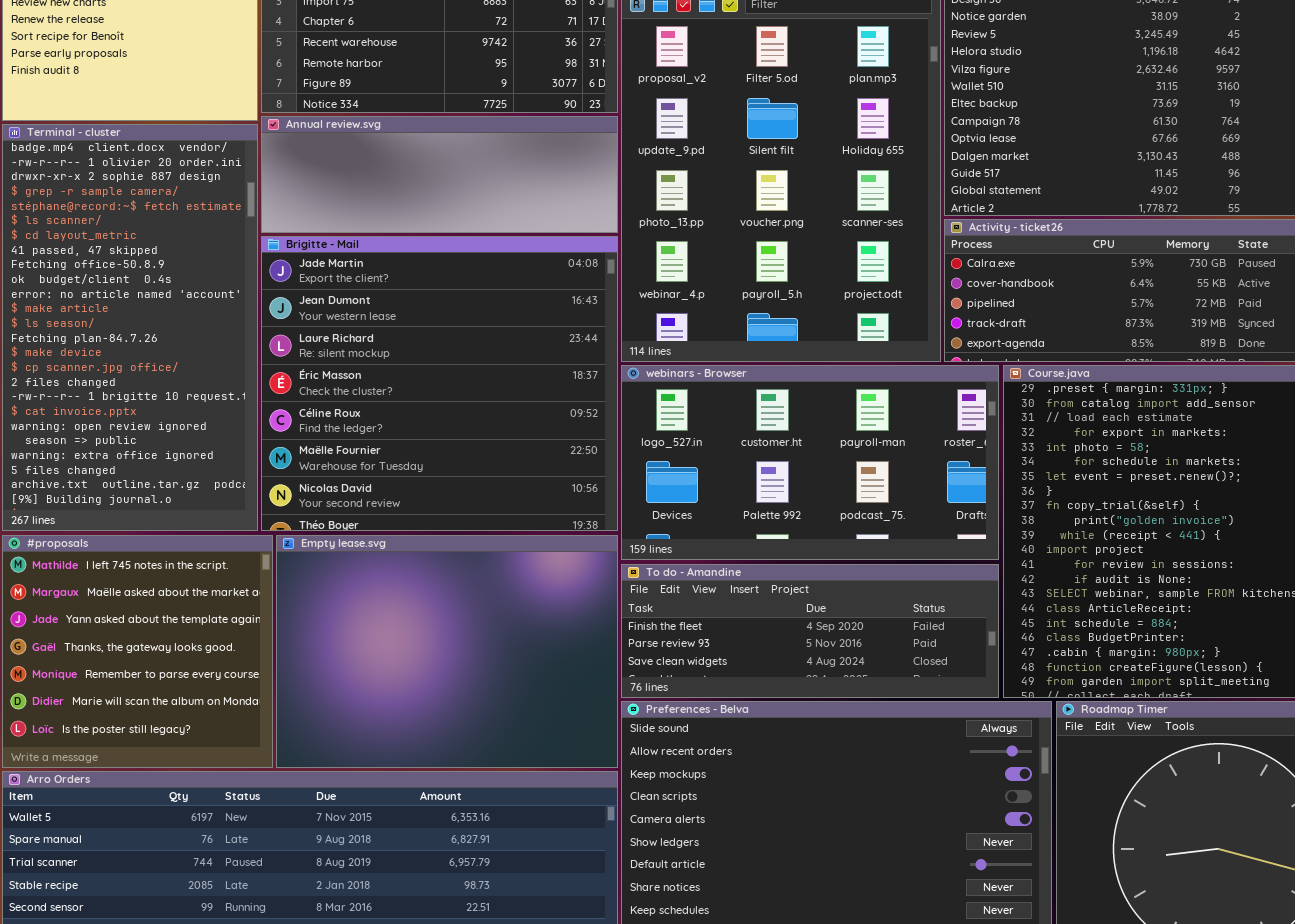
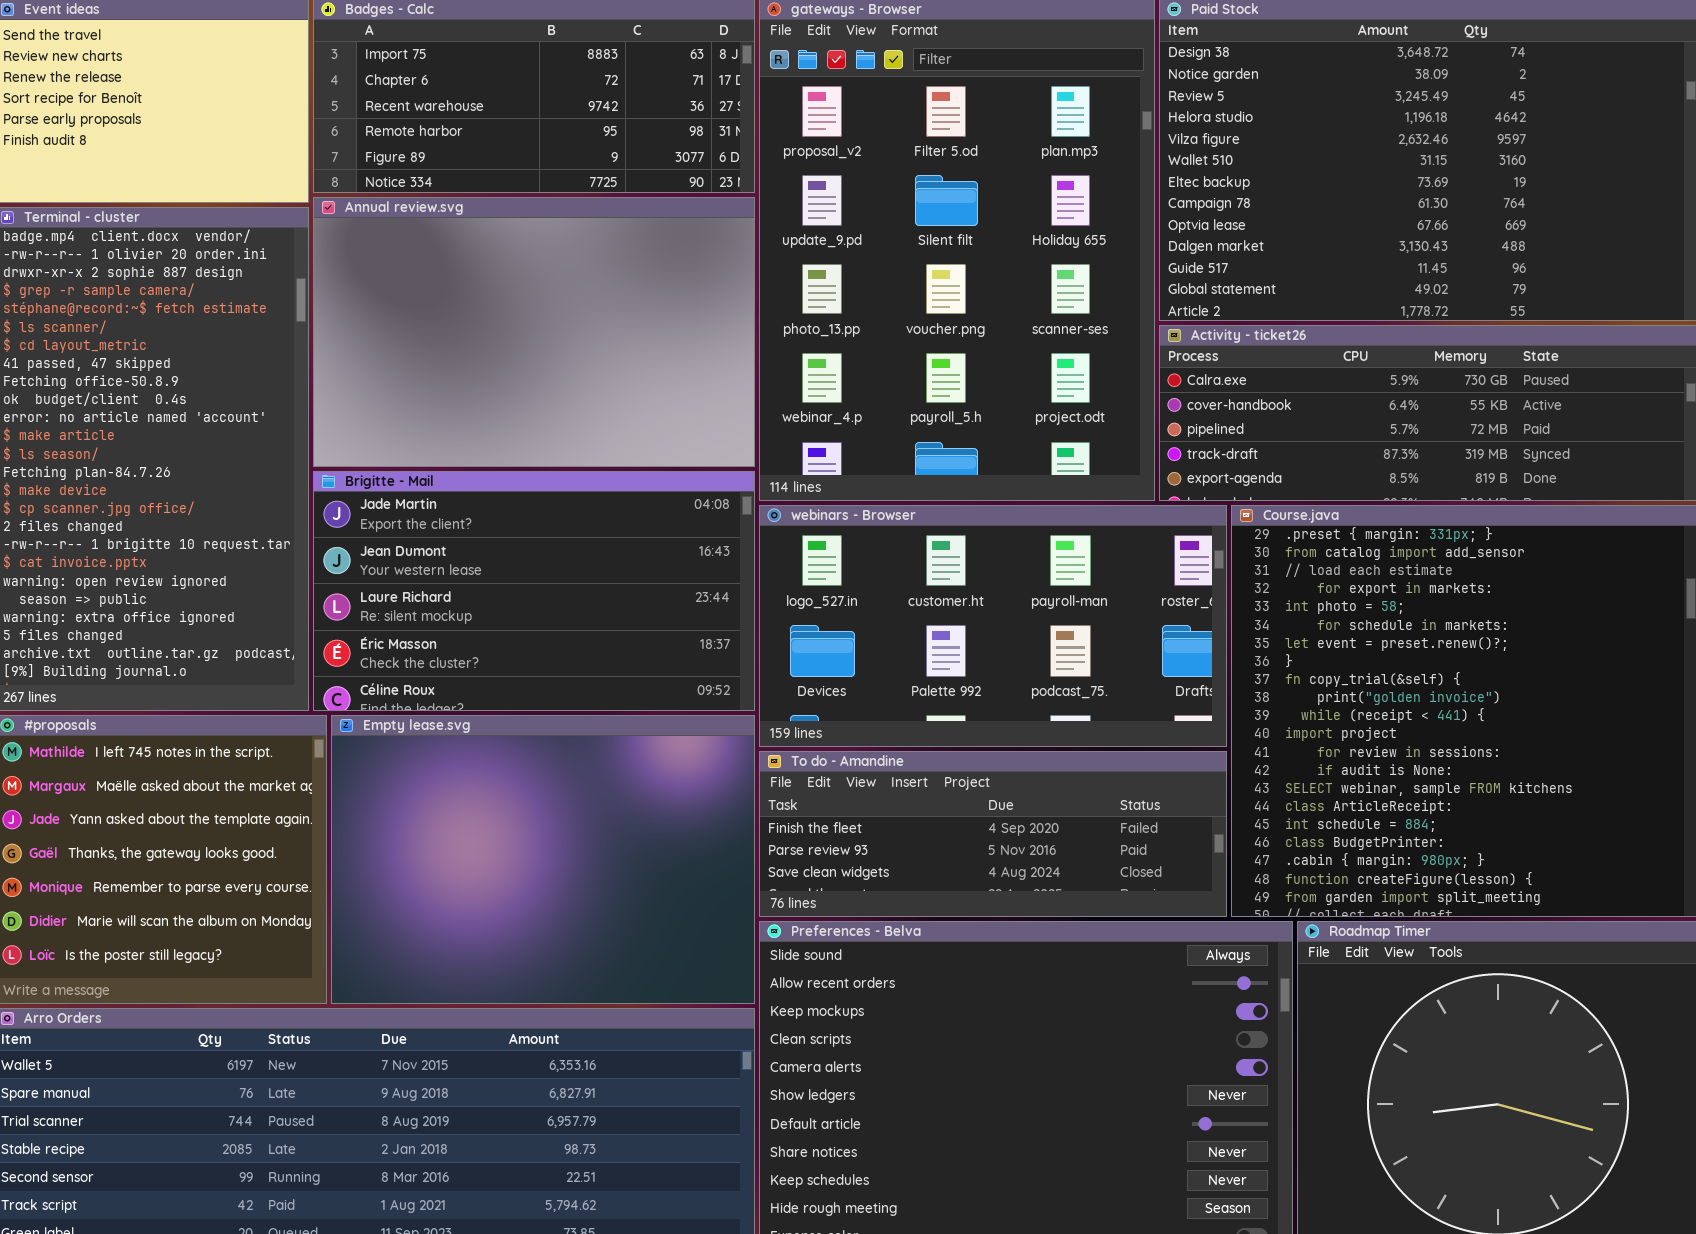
Annual review.svg: [261,116,618,233] -> [313,197,755,467], resized
Brigitte - Mail: [261,236,618,531] -> [313,471,755,711], resized

